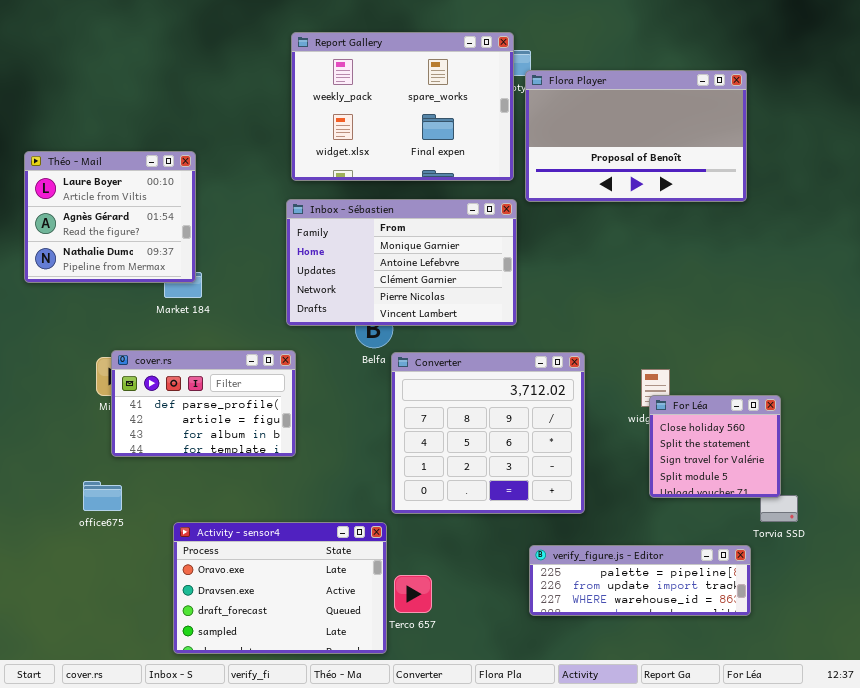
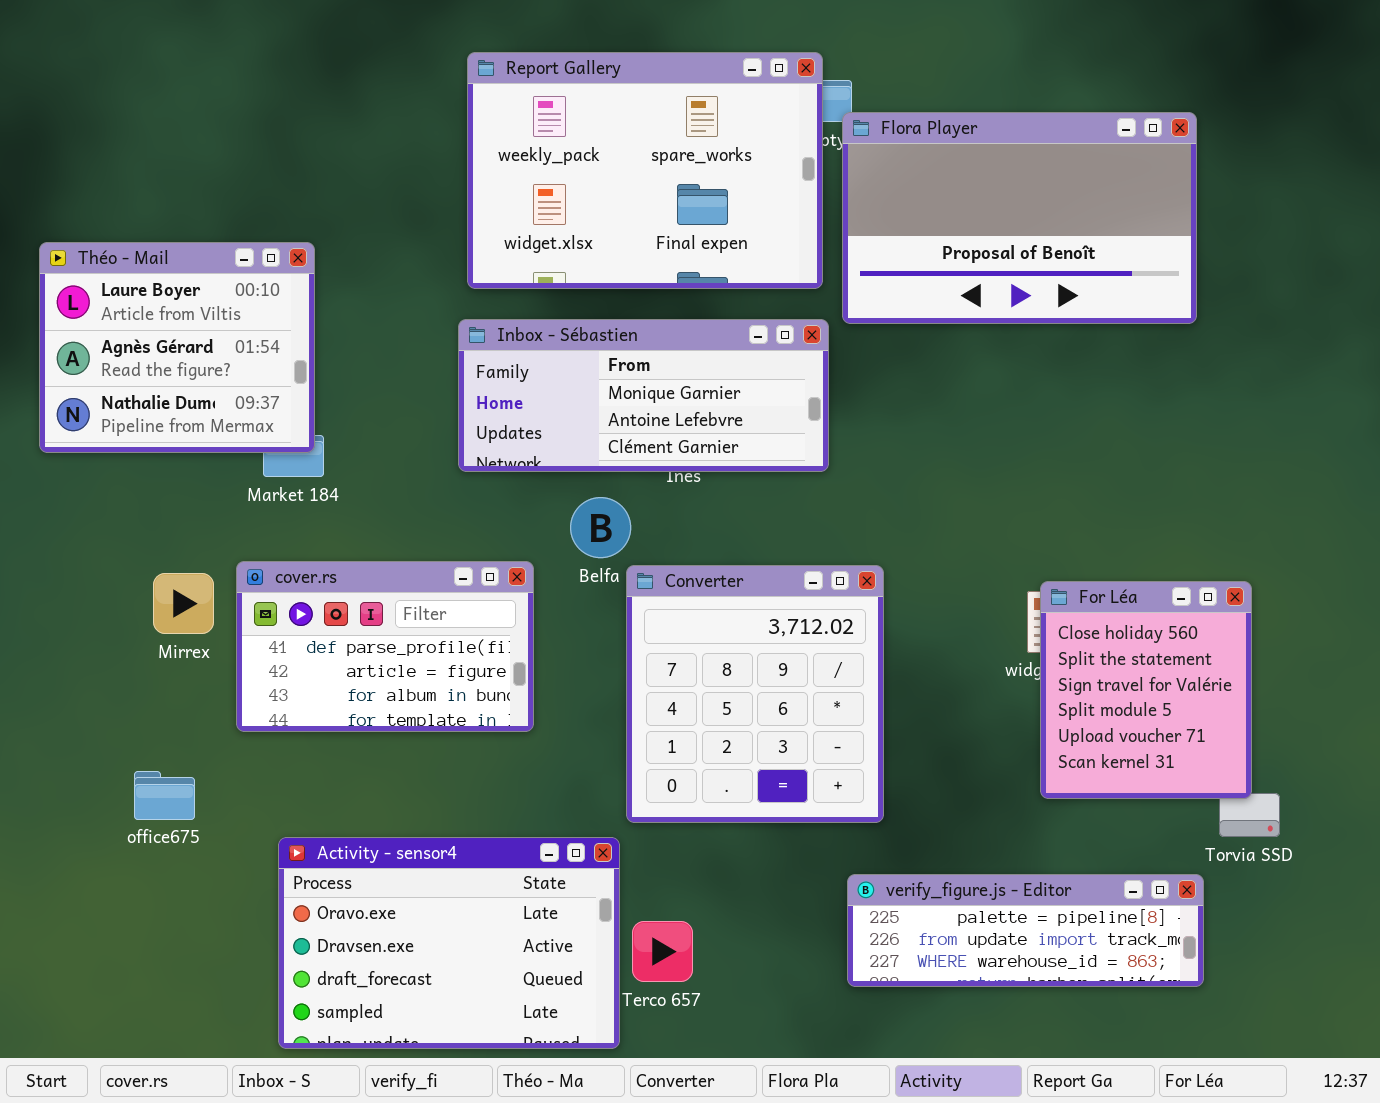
Inbox - Sébastien: [286,199,517,326] -> [458,319,829,472], resized
cover.rs: [111,350,296,457] -> [236,561,534,732], moved
Converter: [391,352,585,514] -> [626,565,884,823], resized
For Léa: [649,395,781,498] -> [1040,581,1252,799], resized

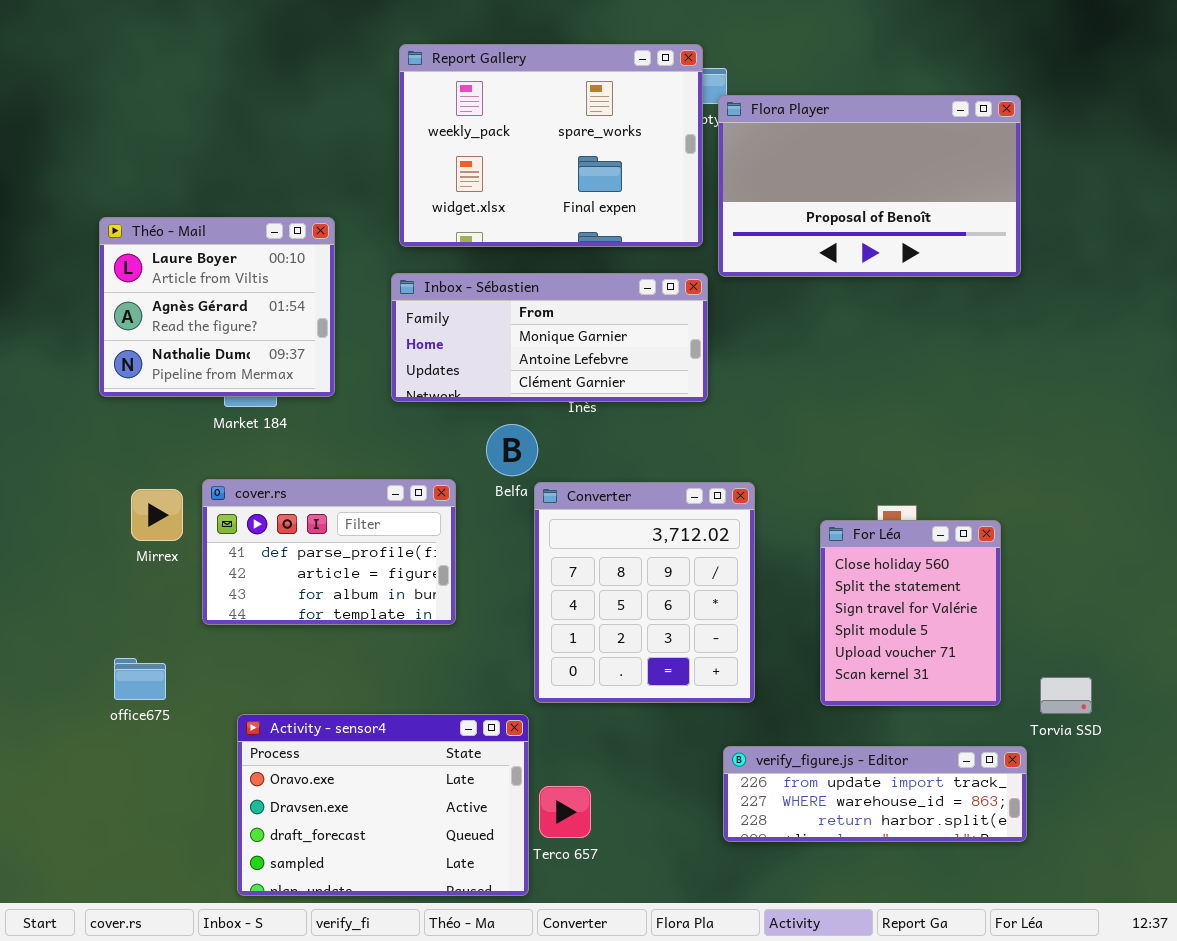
Théo - Mail: [39,242,315,453] -> [99,217,335,397], moved
For Léa: [1040,581,1252,799] -> [820,520,1001,706], moved
verify_figure.js - Editor: [847,874,1204,987] -> [723,746,1027,842], scrolled down 1 row

